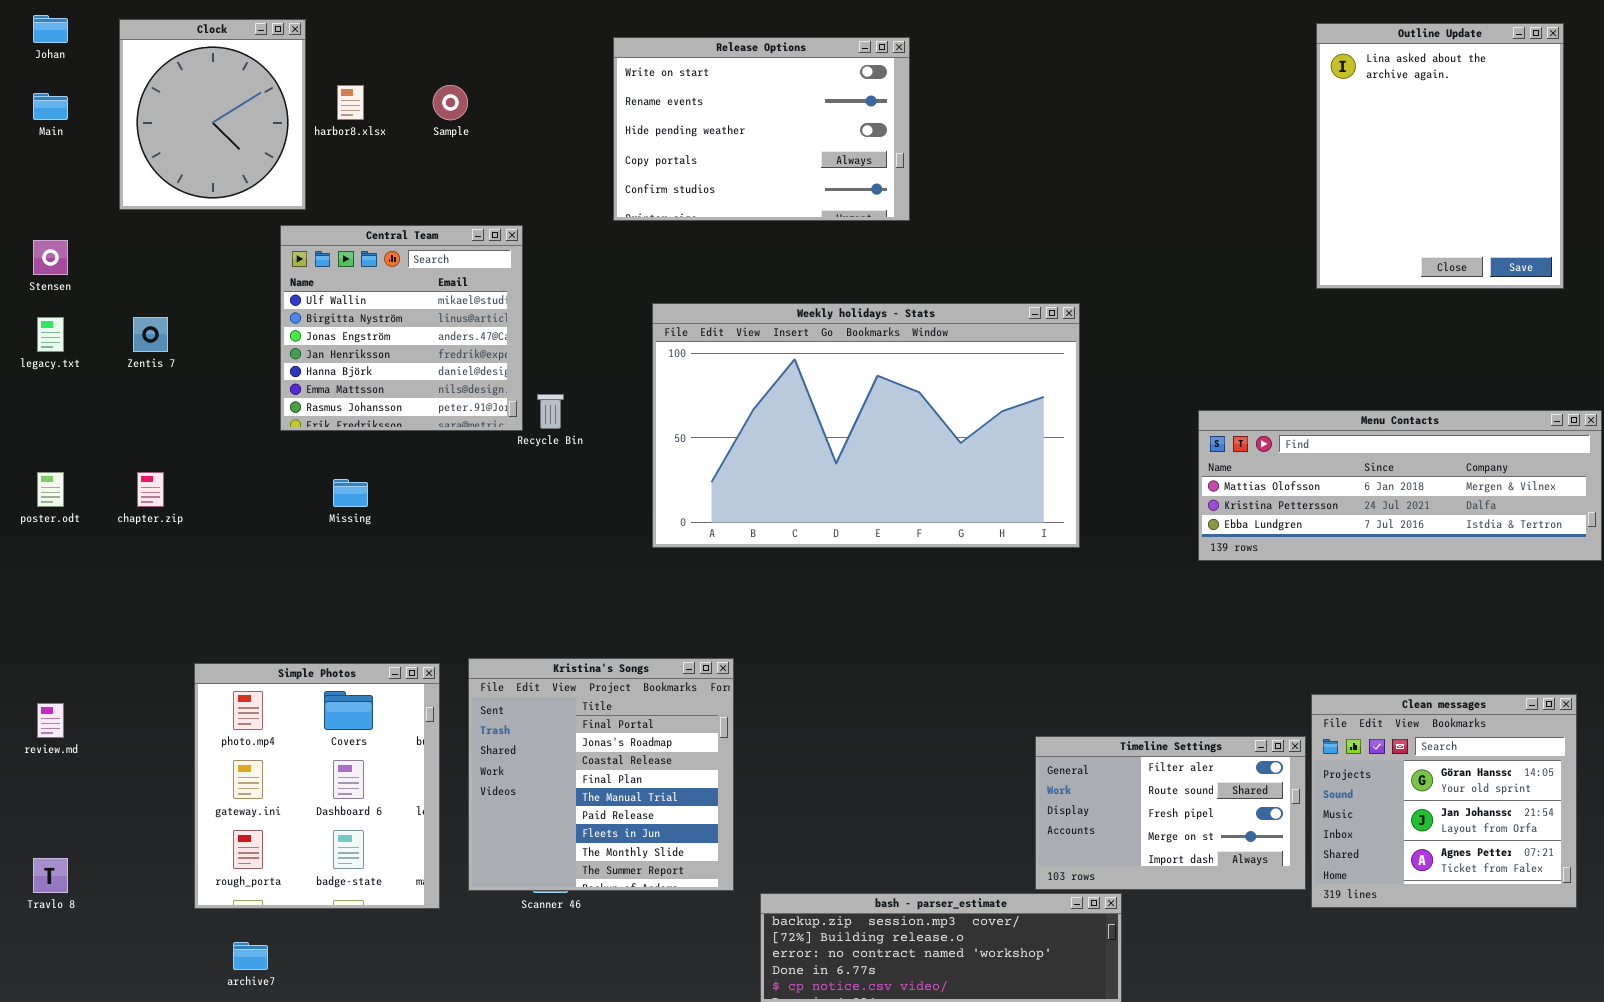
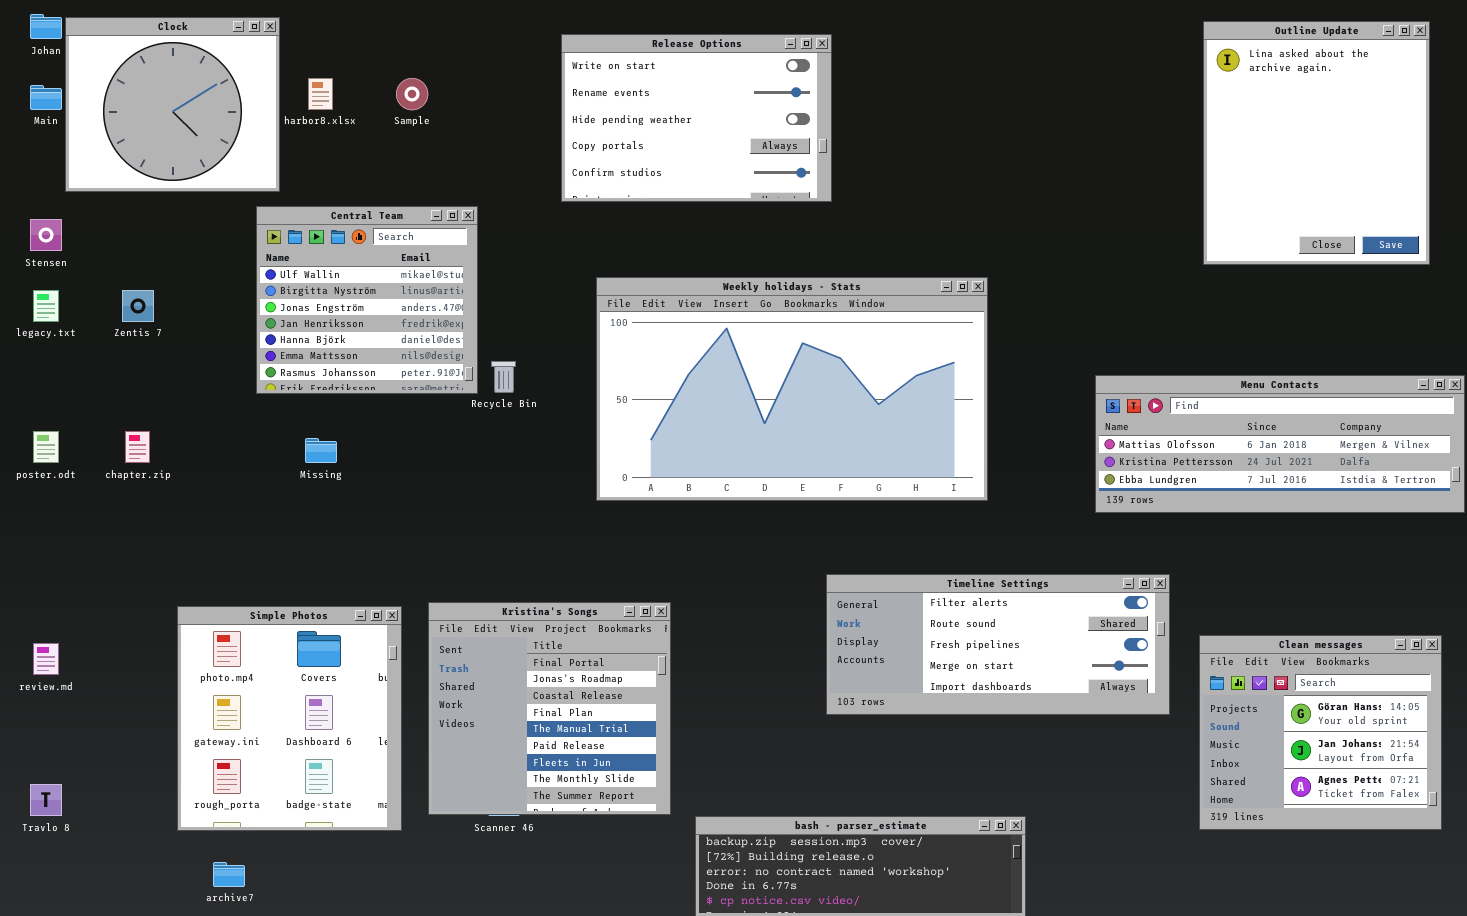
Clock: [119,19,306,210] -> [65,17,280,192], resized
Timeline Settings: [1035,736,1306,890] -> [826,574,1170,715], moved, resized

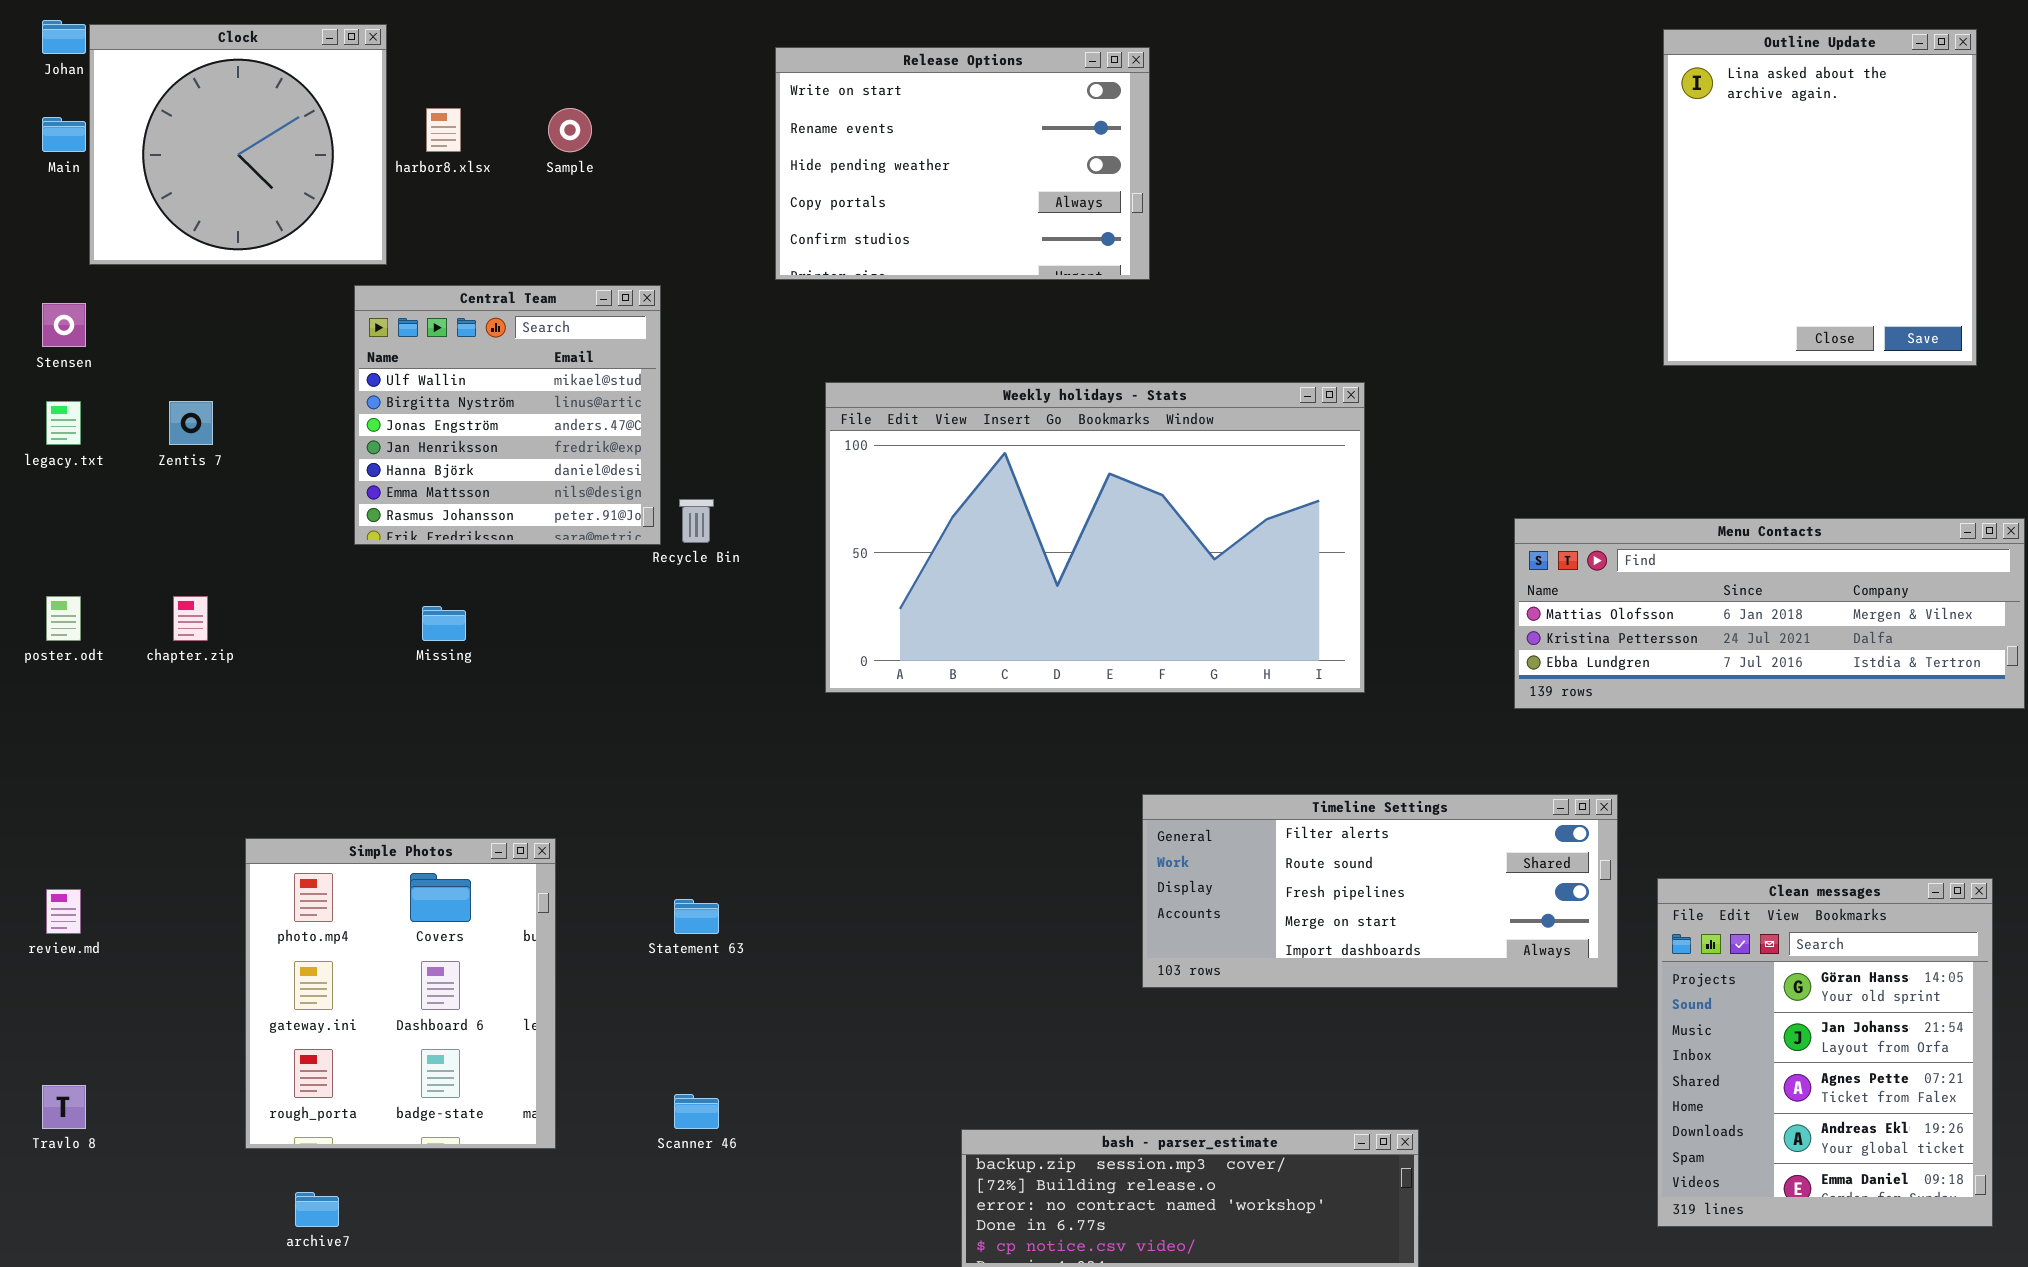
Kristina's Songs: [428,602,671,815] -> none, closed
Clean messages: [1199,635,1442,830] -> [1657,878,1993,1227], resized

